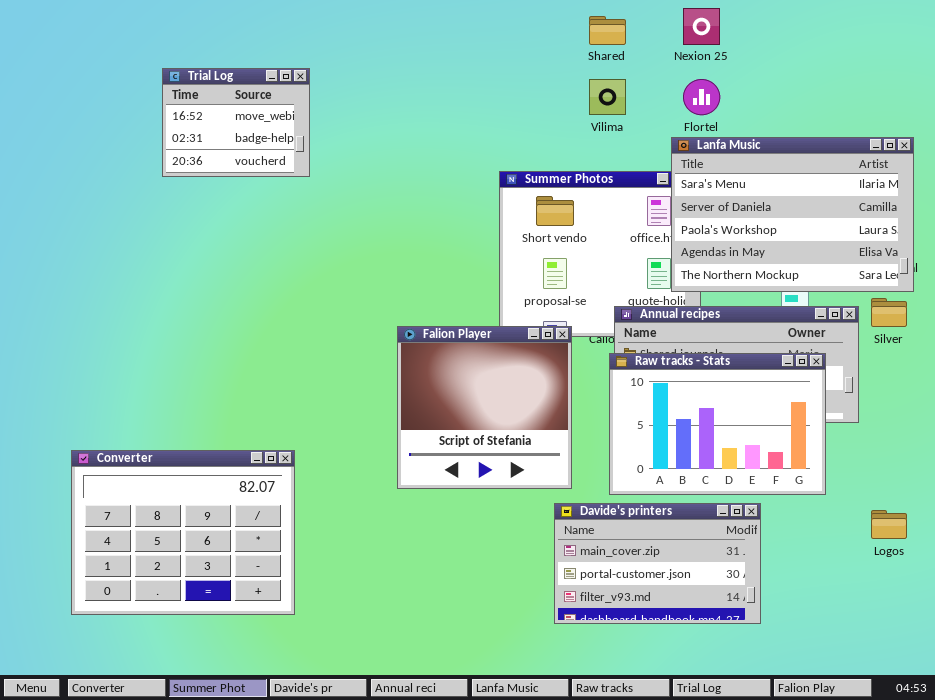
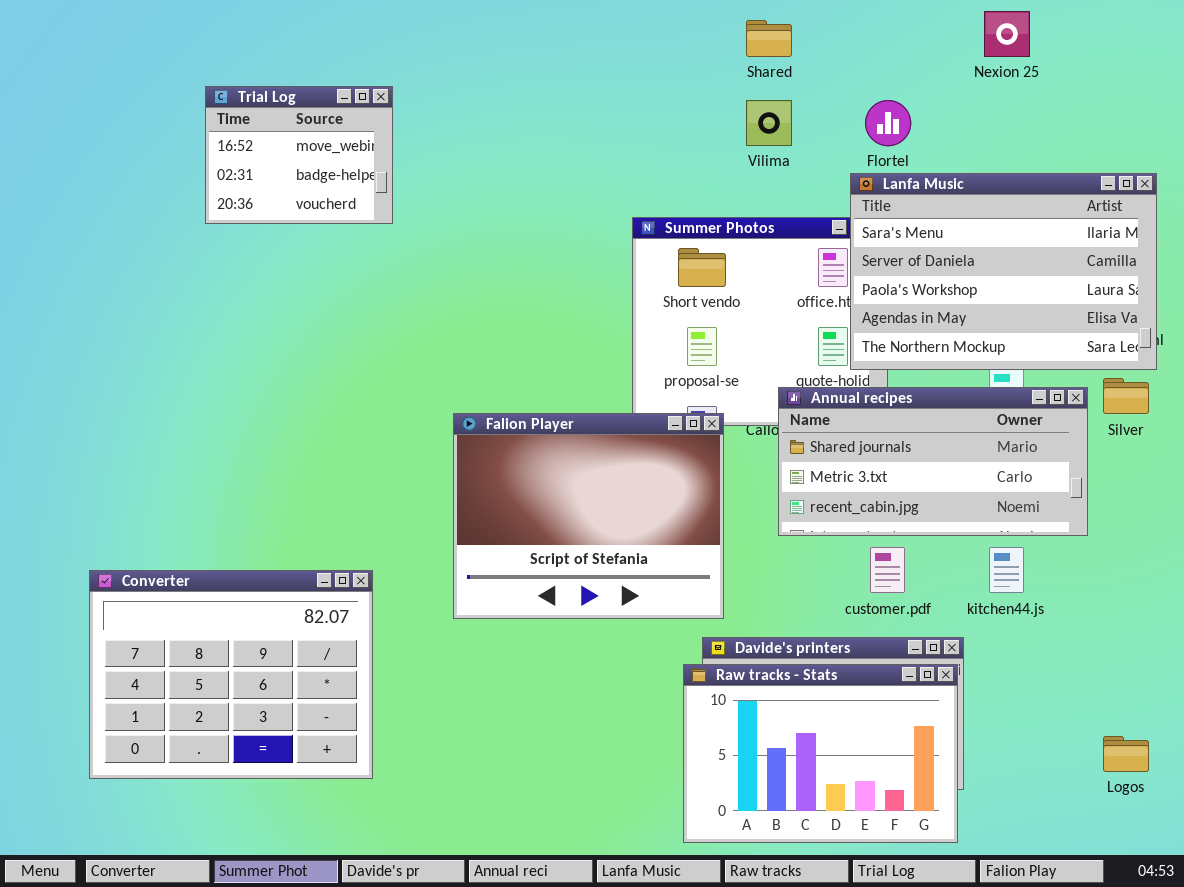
Nexion 25: [683,8,720,45] -> [984,11,1030,57], moved
Falion Player: [397,326,572,489] -> [453,413,724,619], resized
Raw tracks - Stats: [609,353,826,495] -> [683,664,958,843], moved
Logos: [871,510,907,539] -> [1103,736,1149,772], moved

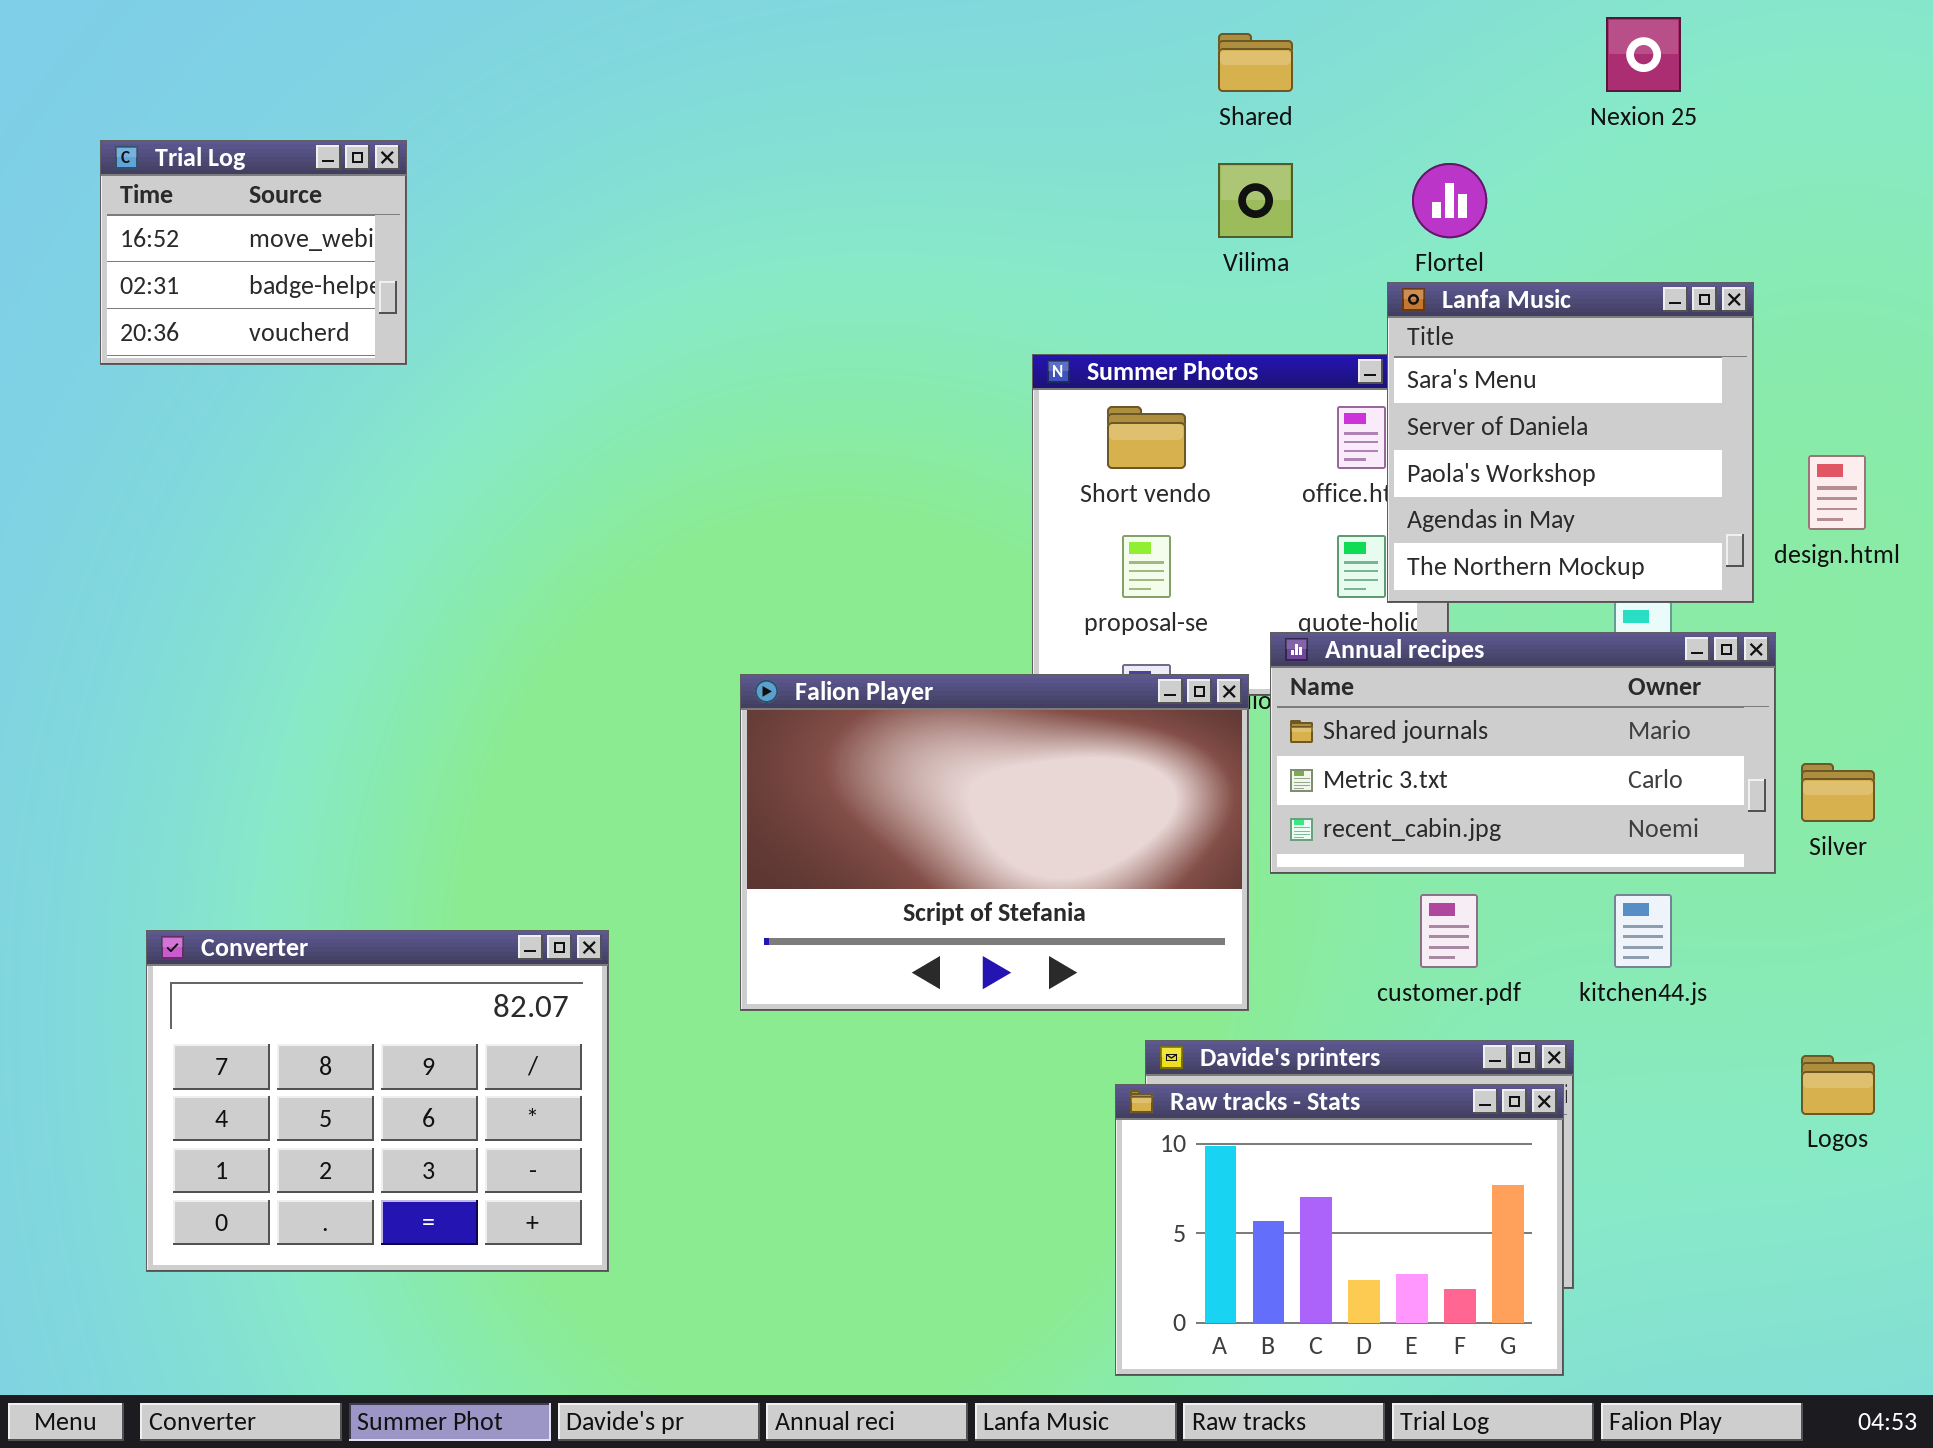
Trial Log: [205,86,393,224] -> [100,140,407,365], moved
Lanfa Music: [850,173,1157,370] -> [1387,282,1754,603], resized
Silver: [1103,378,1149,414] -> [1801,763,1875,822], moved
Falion Player: [453,413,724,619] -> [740,674,1249,1011], resized
Logos: [1103,736,1149,772] -> [1801,1055,1875,1115], moved

